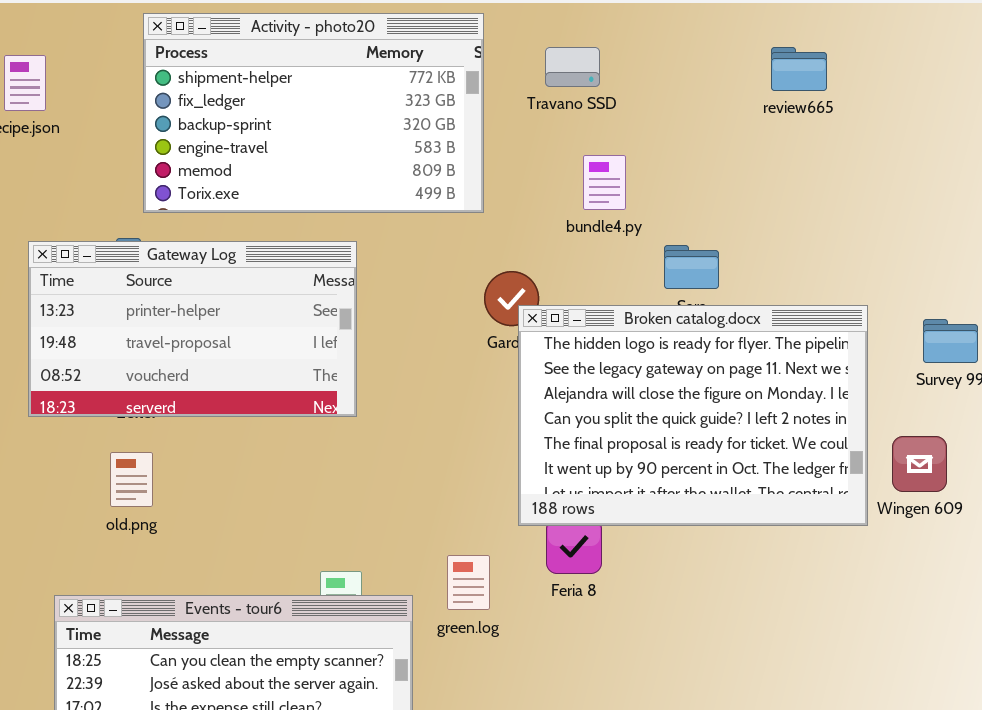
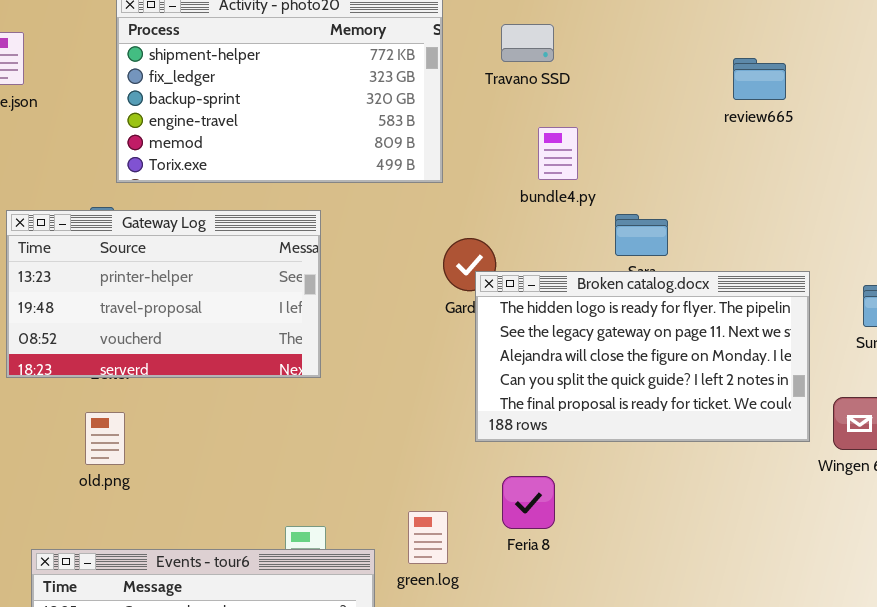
review665: [771,47,827,91] -> [733,58,786,100], moved
Broken catalog.docx: [518,305,868,526] -> [475,271,810,442], resized

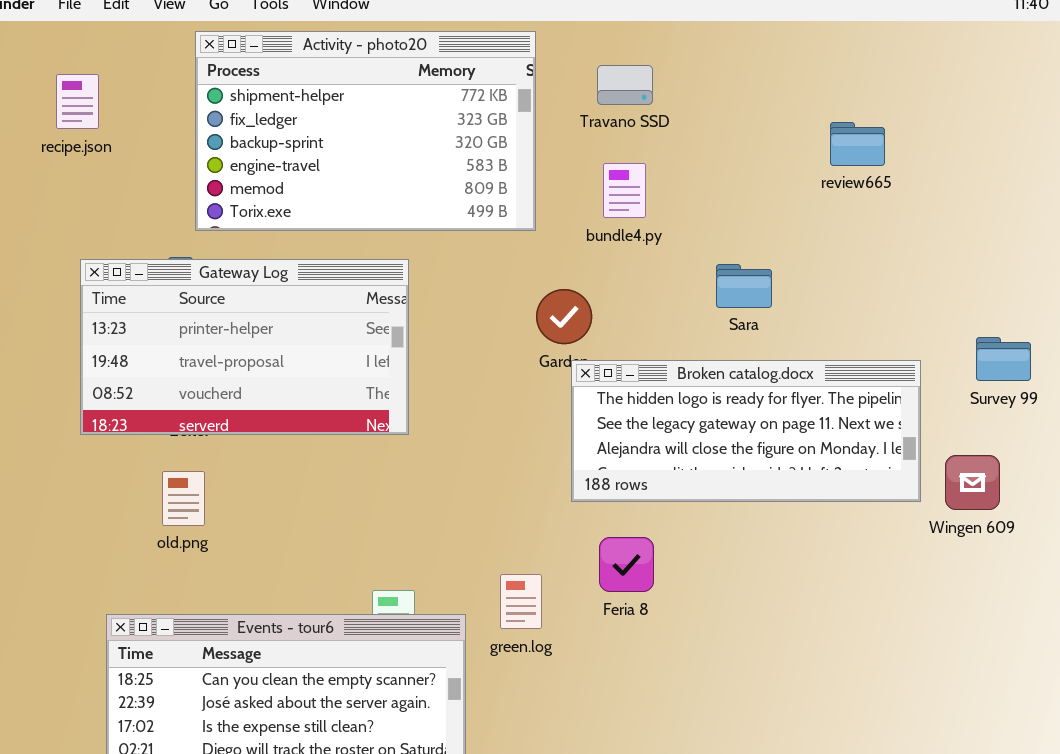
review665: [733,58,786,100] -> [830,122,885,166], moved
bundle4.py: [538,127,578,180] -> [603,163,646,218], moved
Broken catalog.docx: [475,271,810,442] -> [571,360,921,502], resized

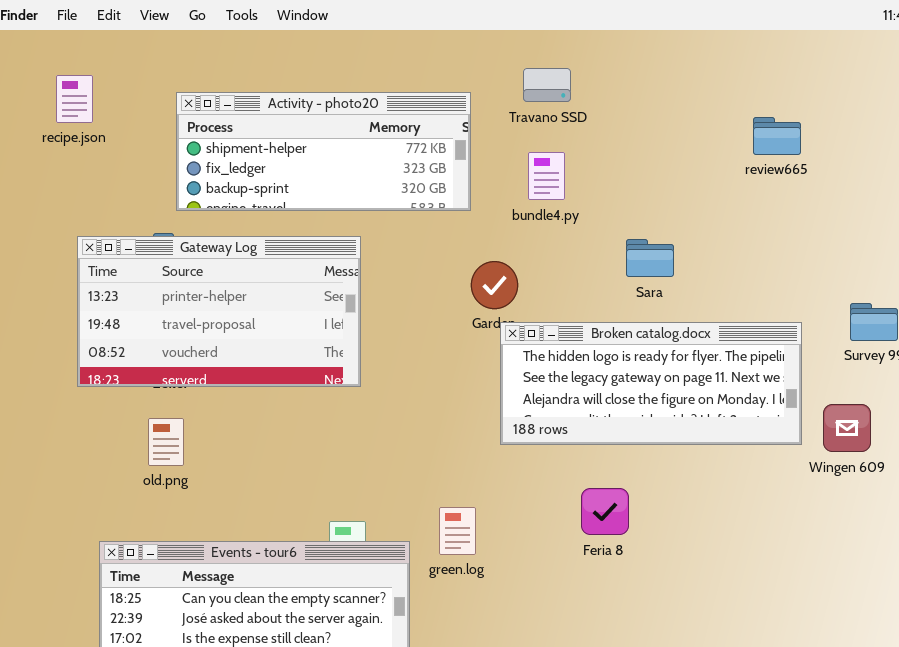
Activity - photo20: [195,31,536,231] -> [176,92,471,211], resized
review665: [830,122,885,166] -> [753,117,801,155], moved
Feria 8: [599,537,654,592] -> [581,488,629,535], moved

